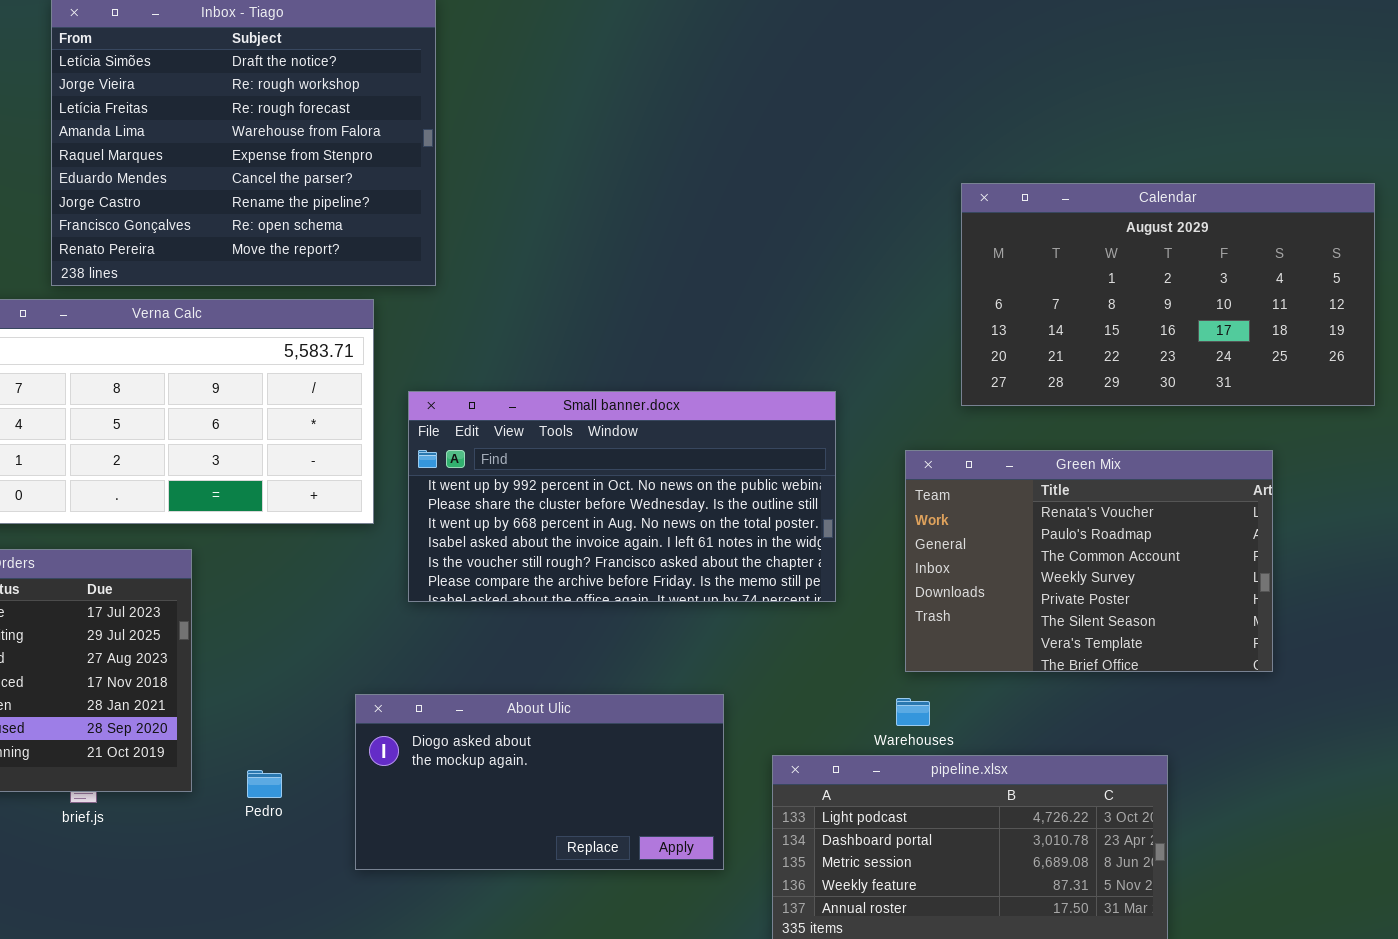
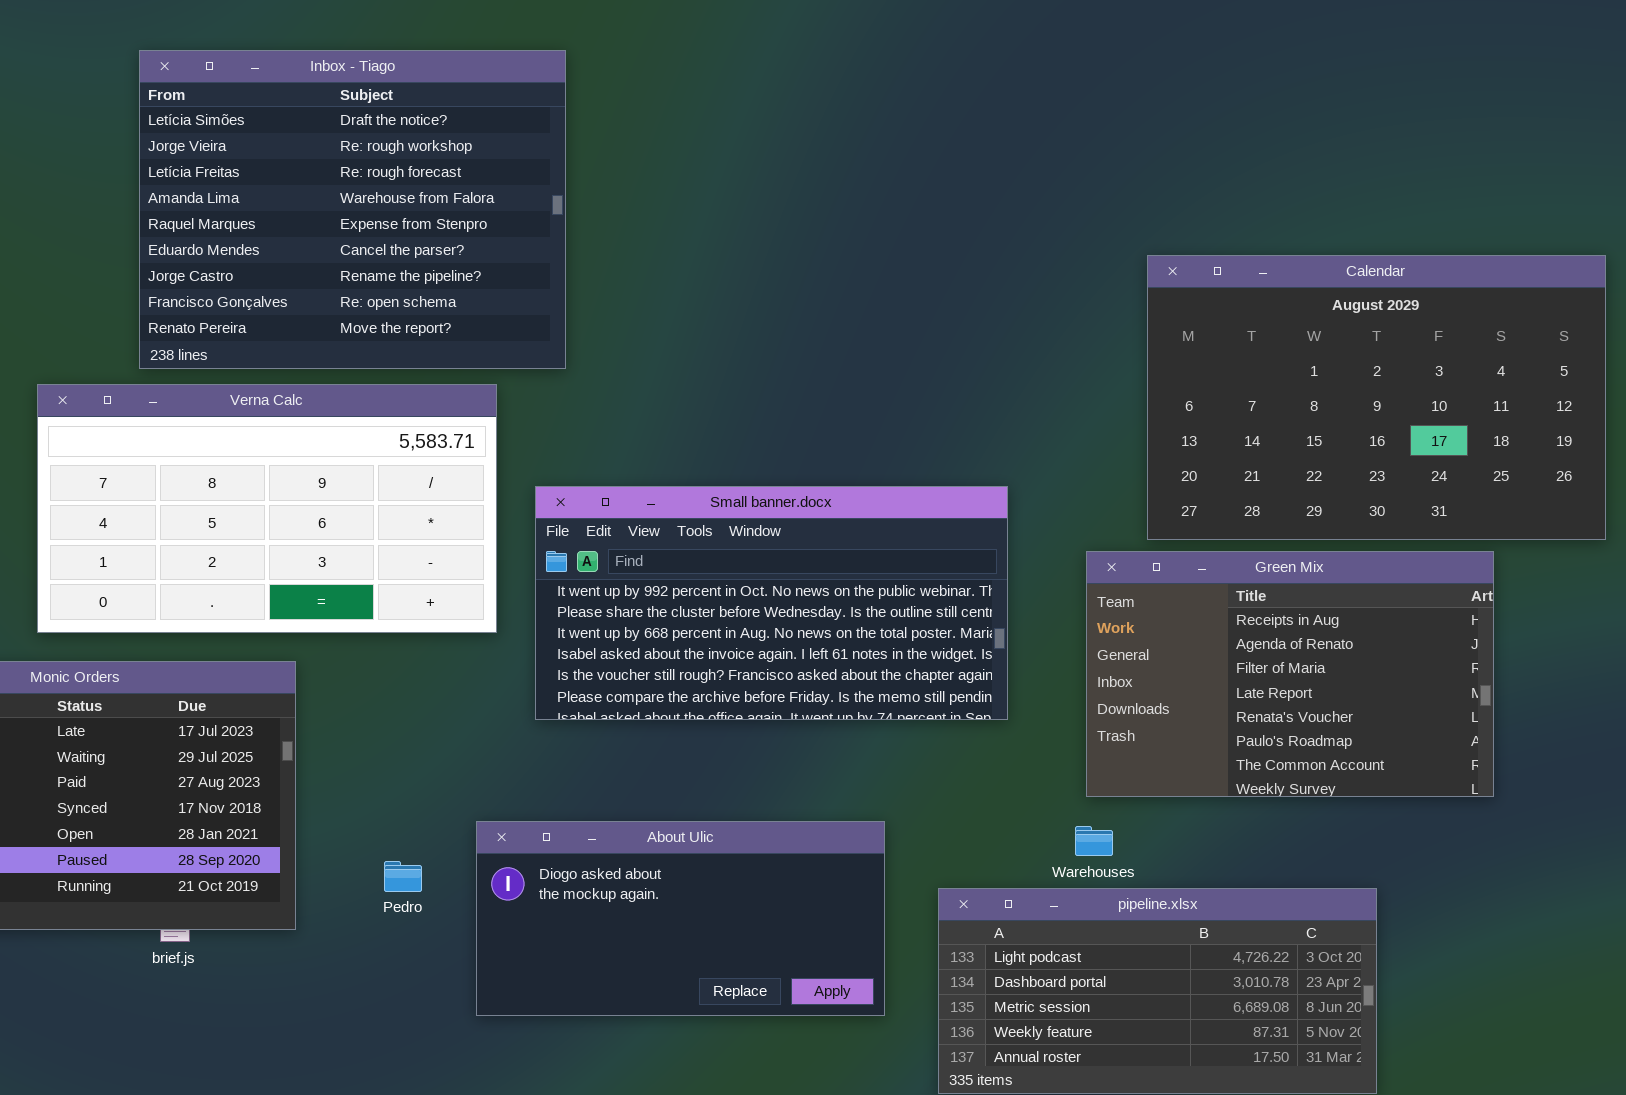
Calendar: [961,183,1375,406] -> [1147,255,1606,540], resized
Green Mix: [905,450,1273,672] -> [1086,551,1494,797], scrolled up 4 rows
Pedro: [247,770,282,798] -> [384,861,422,892], moved

